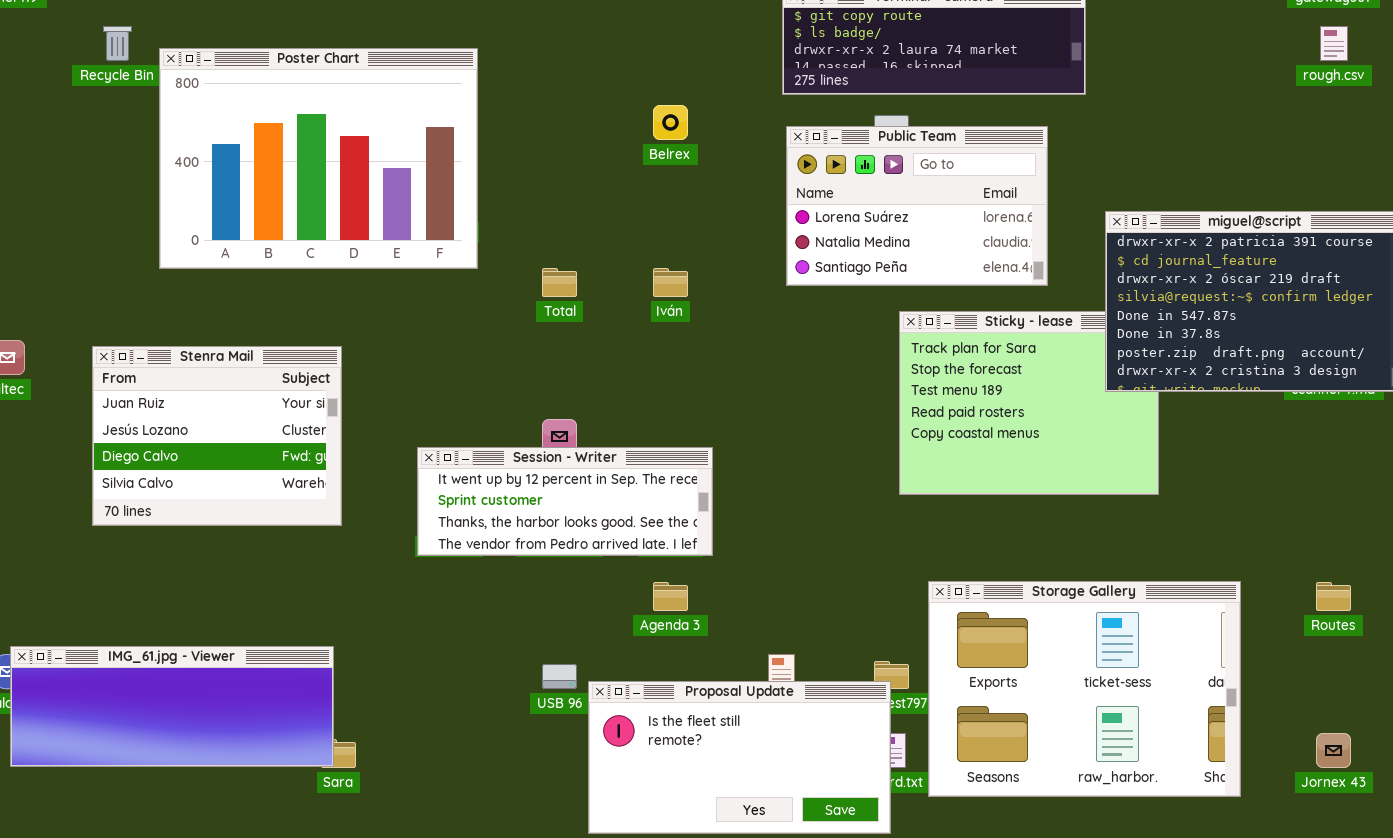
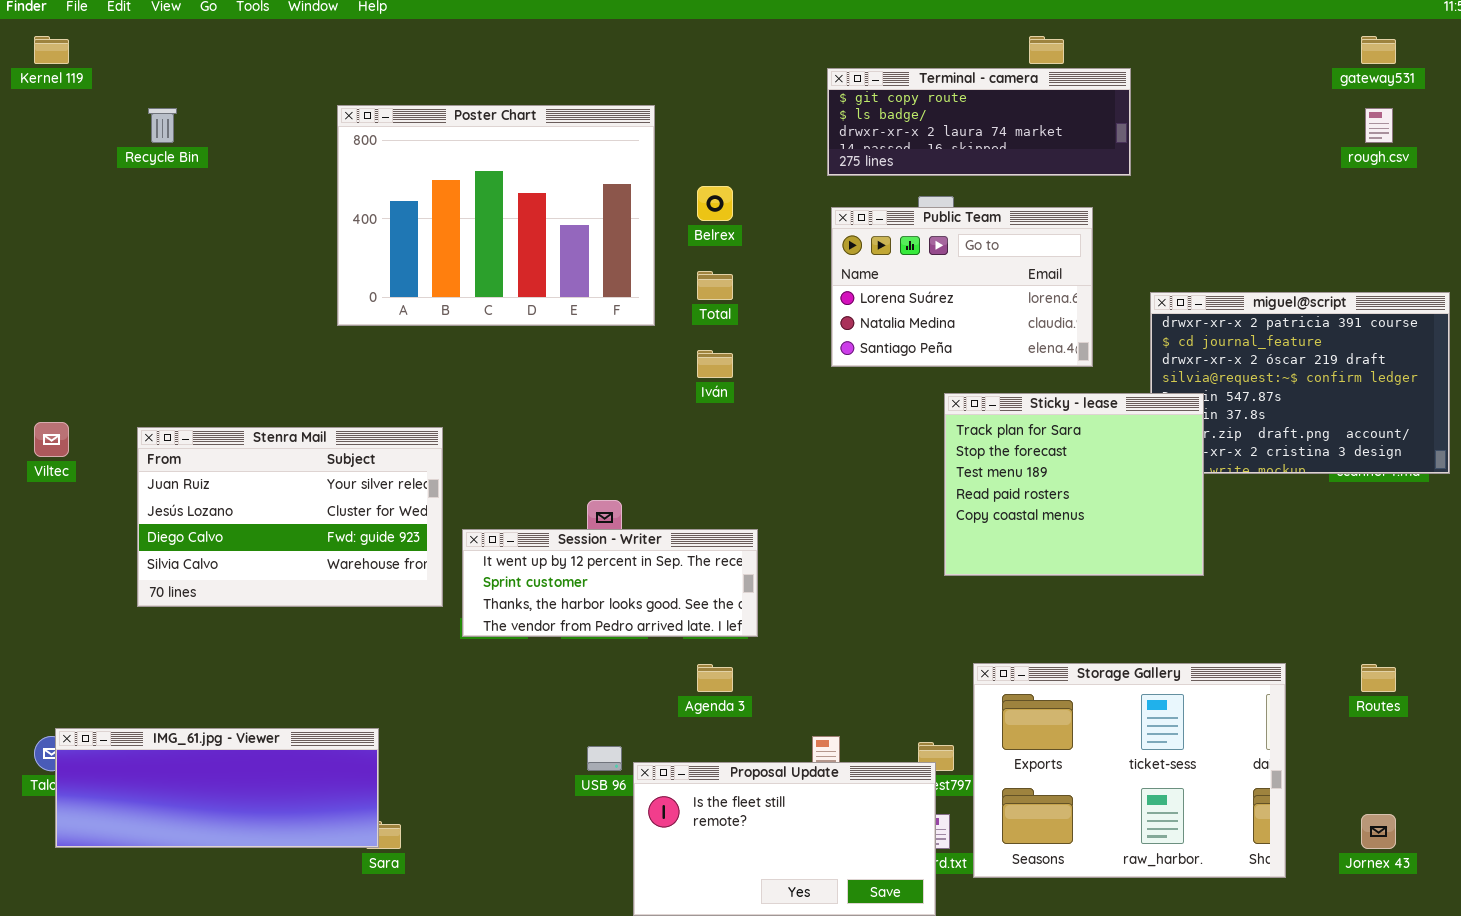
Poster Chart: [159,48,478,269] -> [337,105,655,326], moved
Total: [542,268,577,297] -> [697,271,733,300], moved
Sticky - lease: [899,311,1159,495] -> [944,393,1204,576], raised
Stenra Mail: [92,346,342,526] -> [137,427,443,607], resized

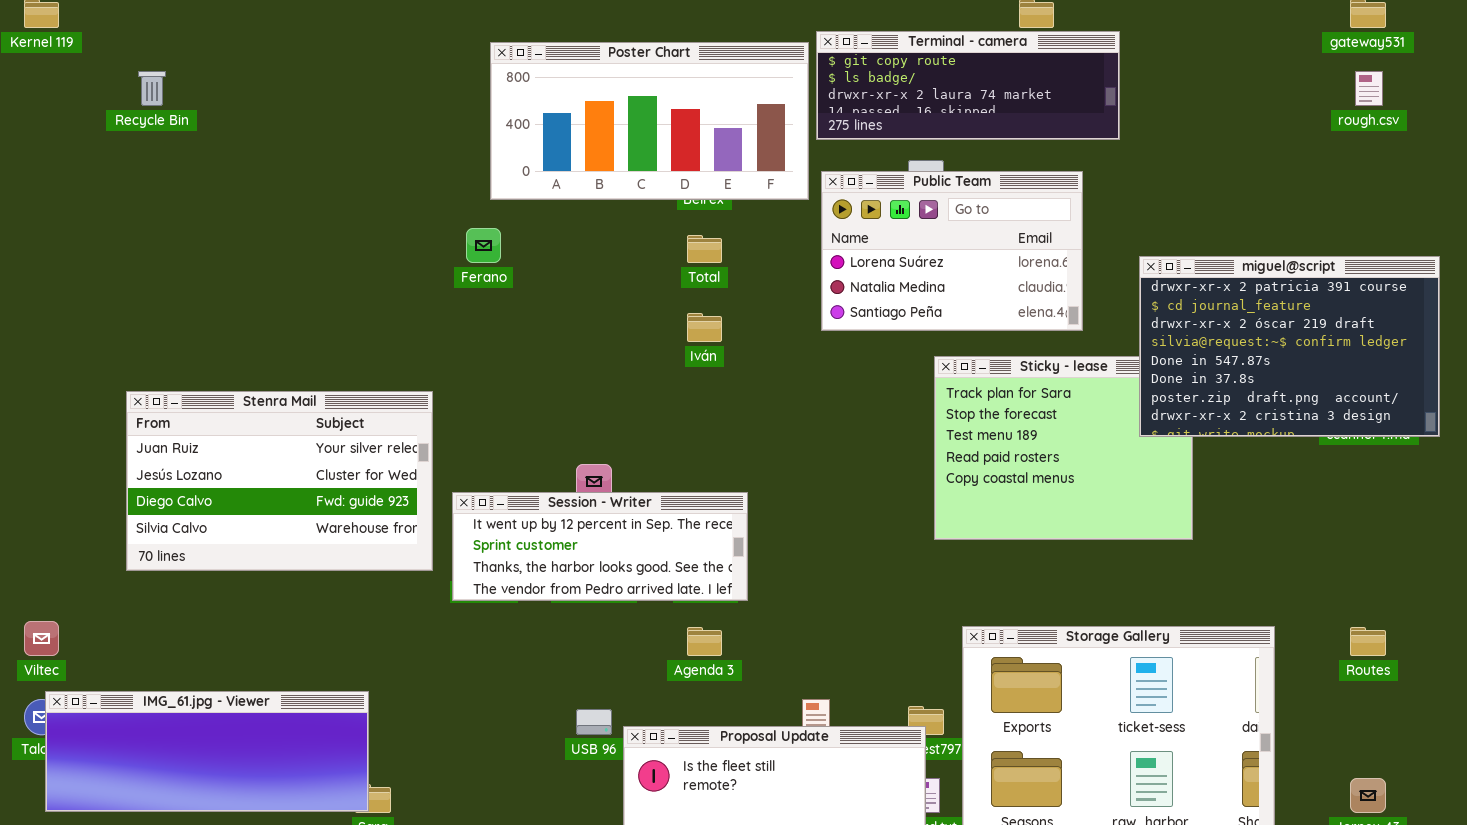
Poster Chart: [337,105,655,326] -> [490,42,809,200], moved, resized
miguel@script: [1150,292,1450,474] -> [1139,256,1440,437], raised
Viltec: [34,422,69,457] -> [24,621,59,656], moved

